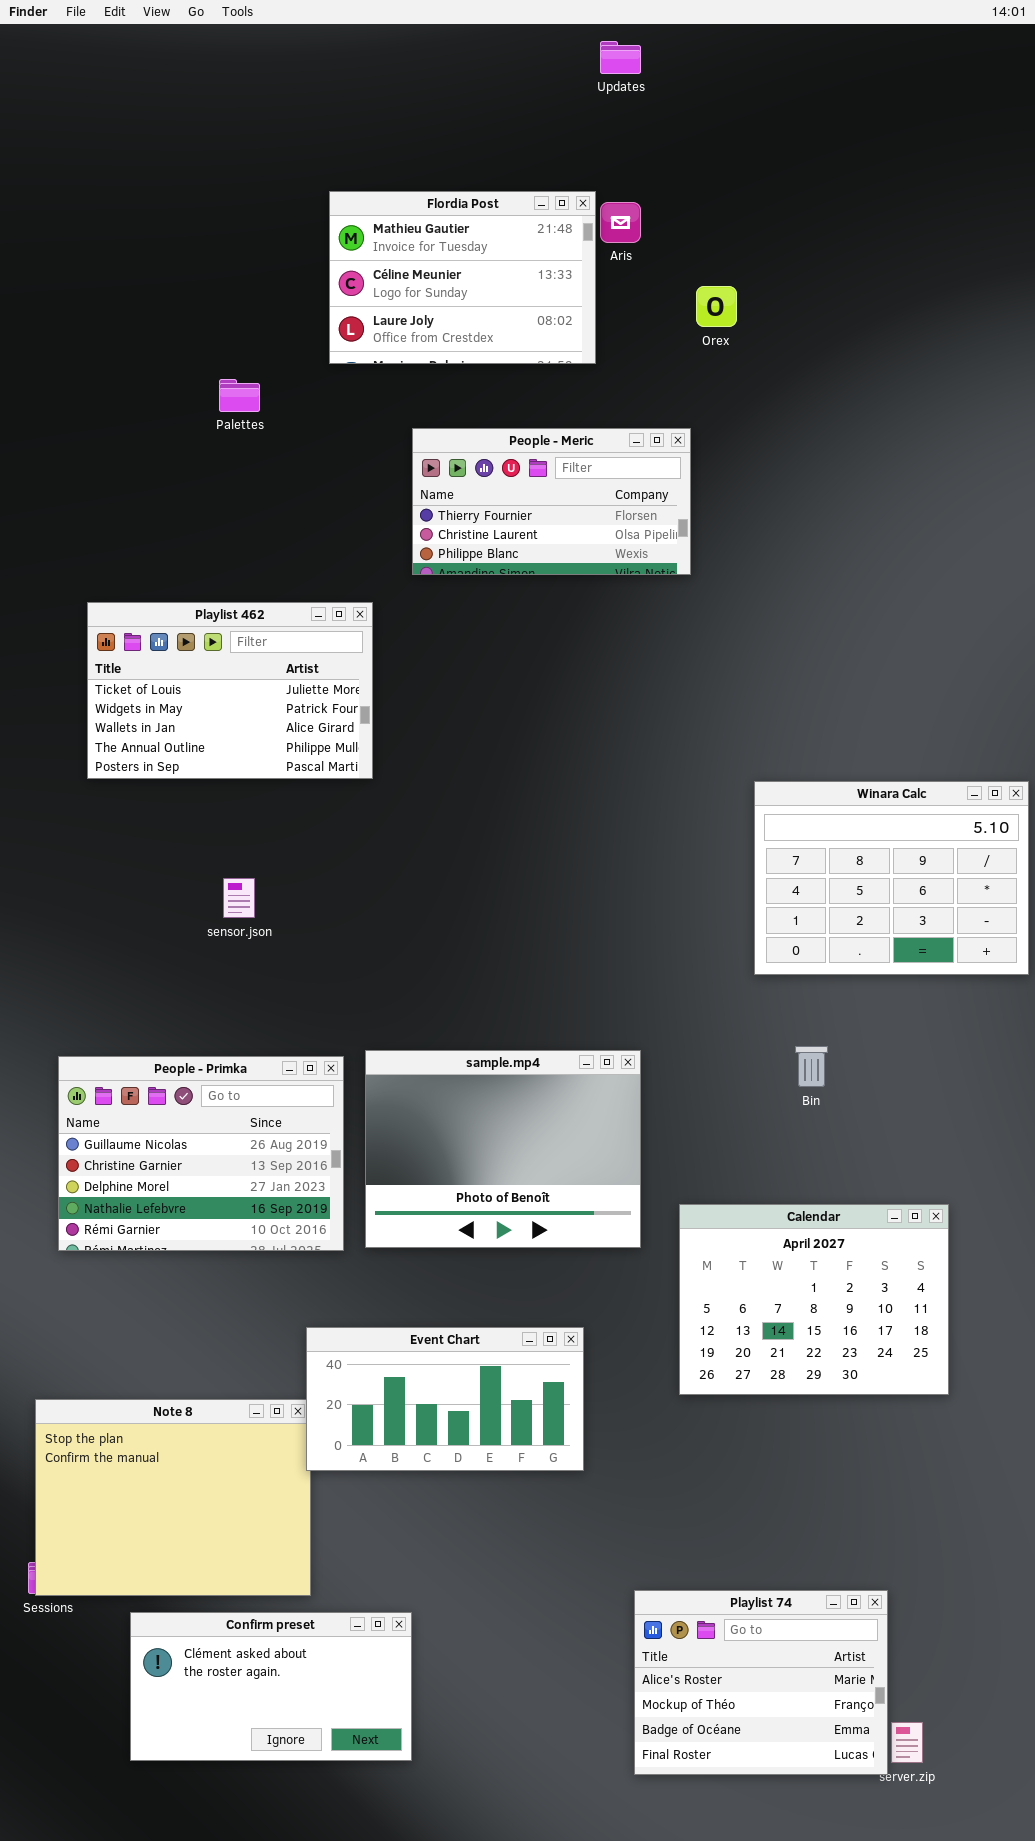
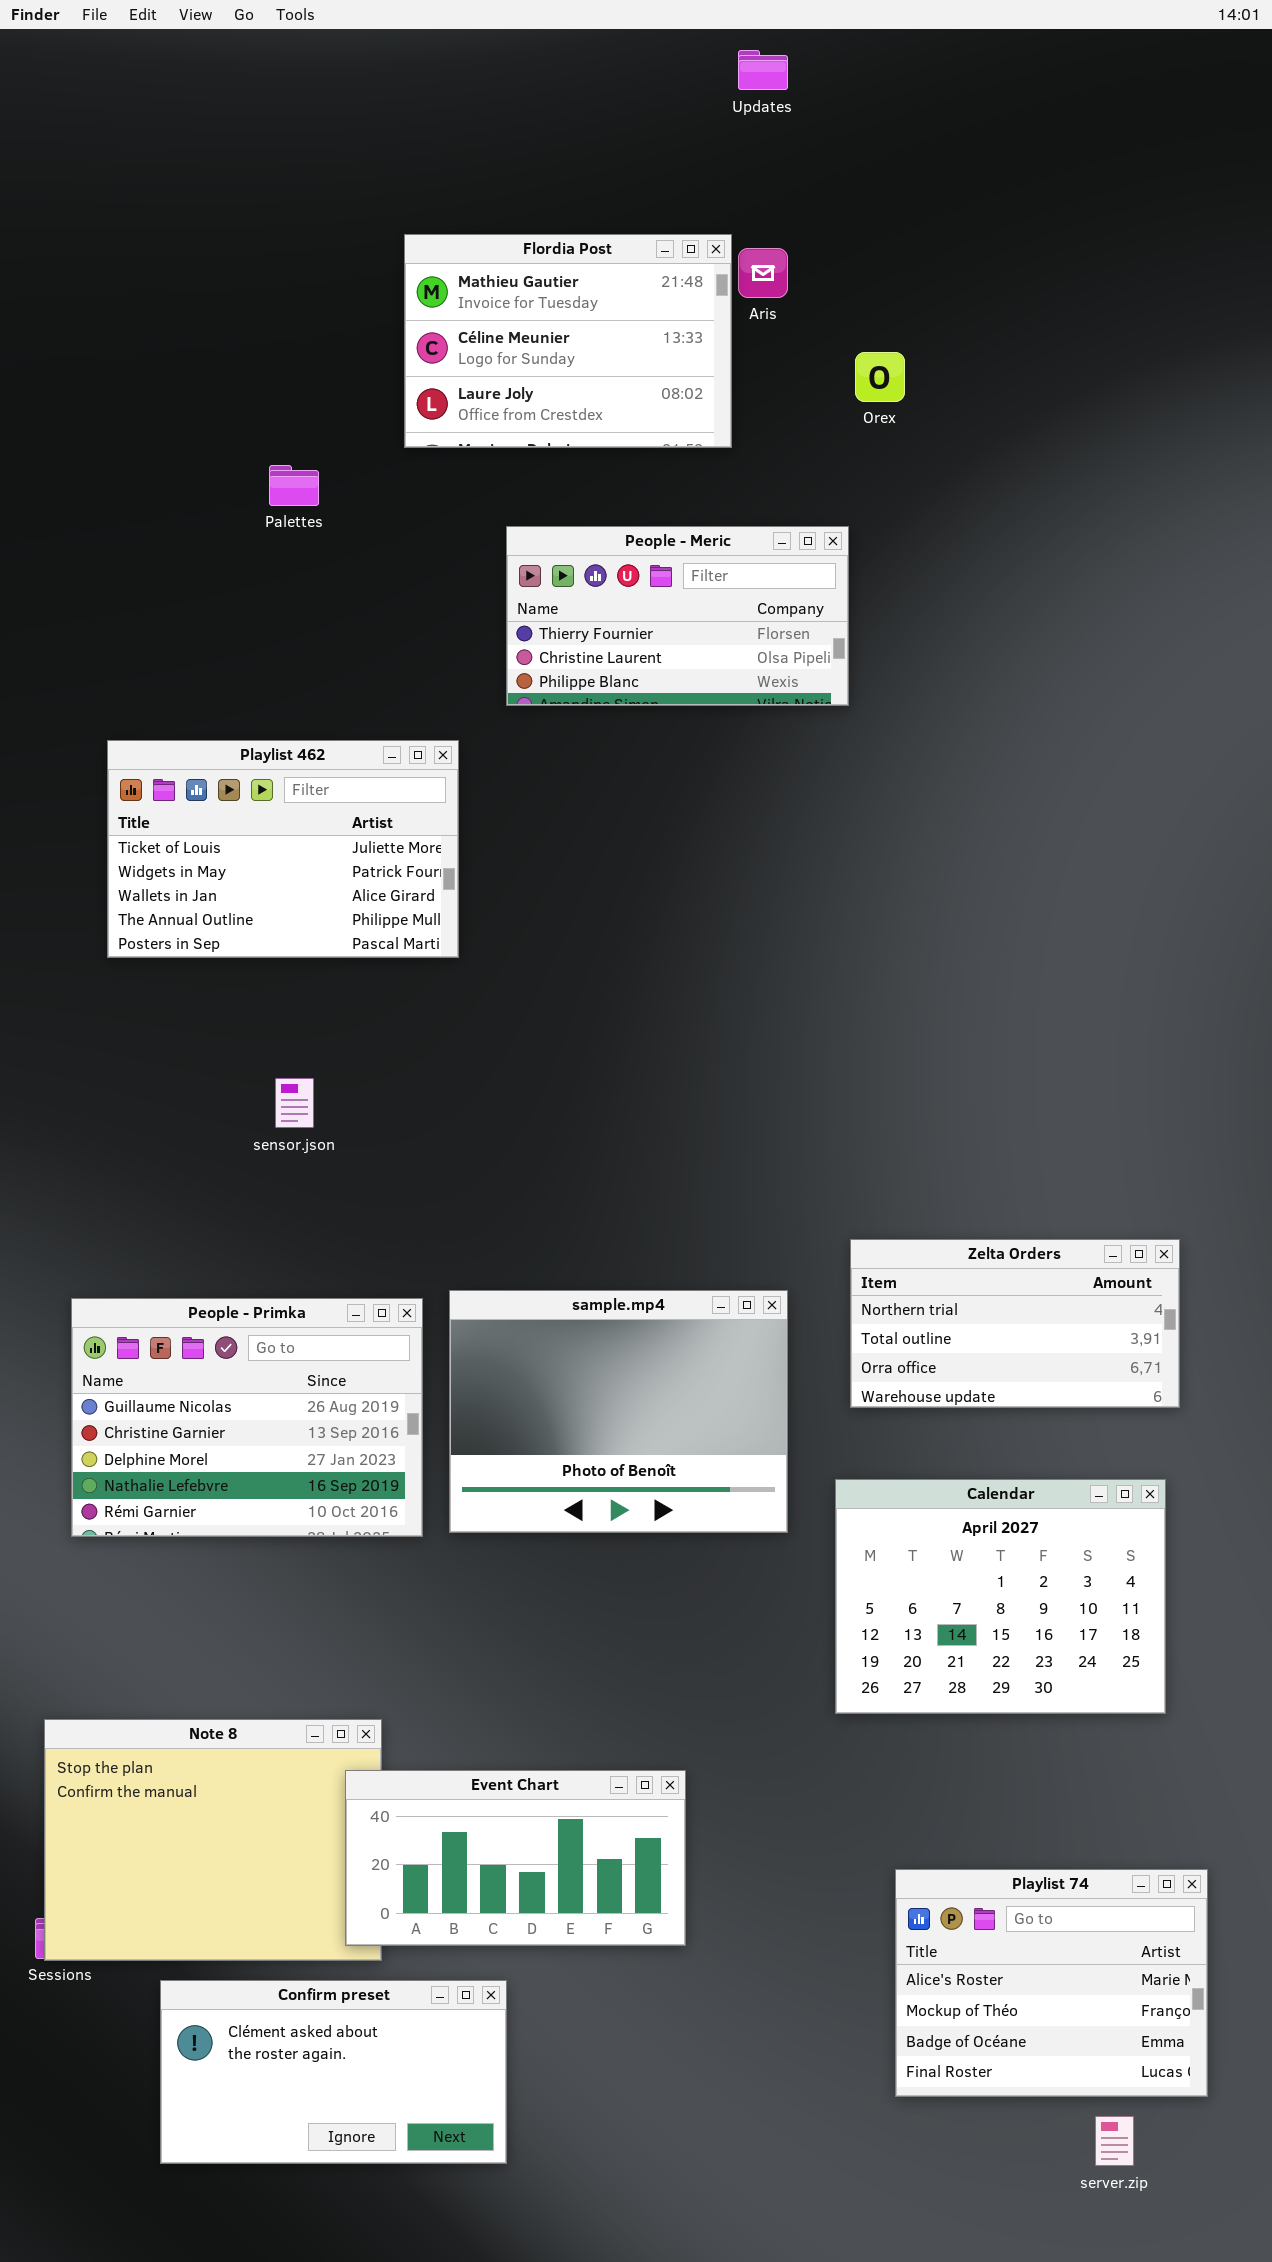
Winara Calc: [754,781,1029,975] -> none, closed
Zelta Orders: none -> [850,1239,1180,1408], opened
Event Chart: [306,1327,584,1471] -> [345,1770,686,1946], moved
Playlist 74: [634,1590,888,1775] -> [895,1869,1208,2097], moved

